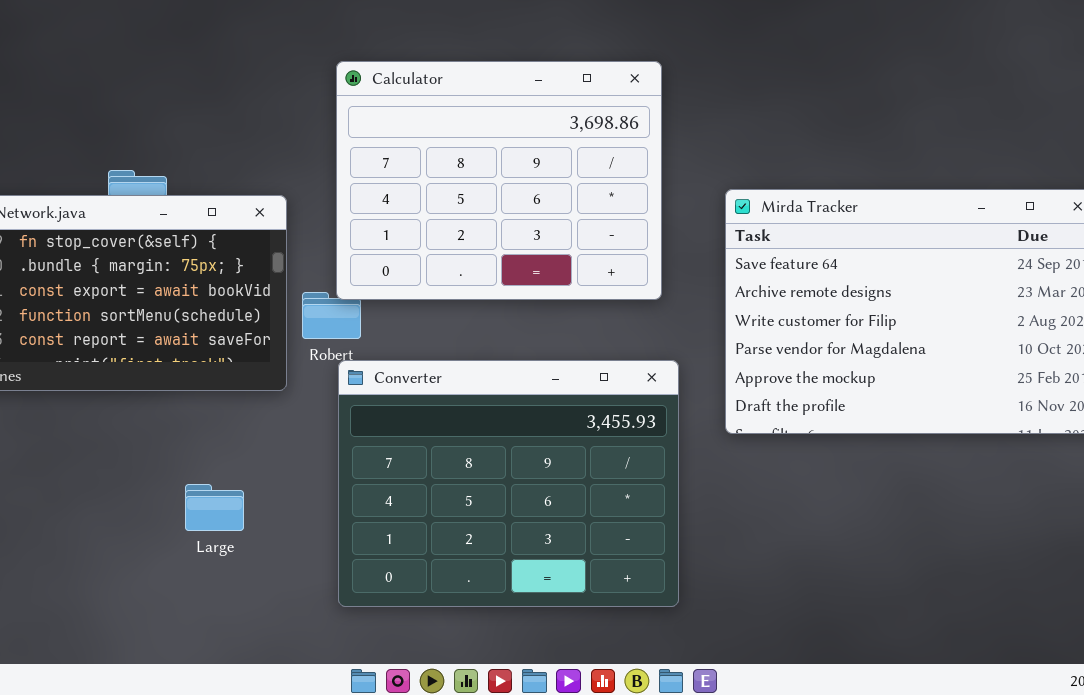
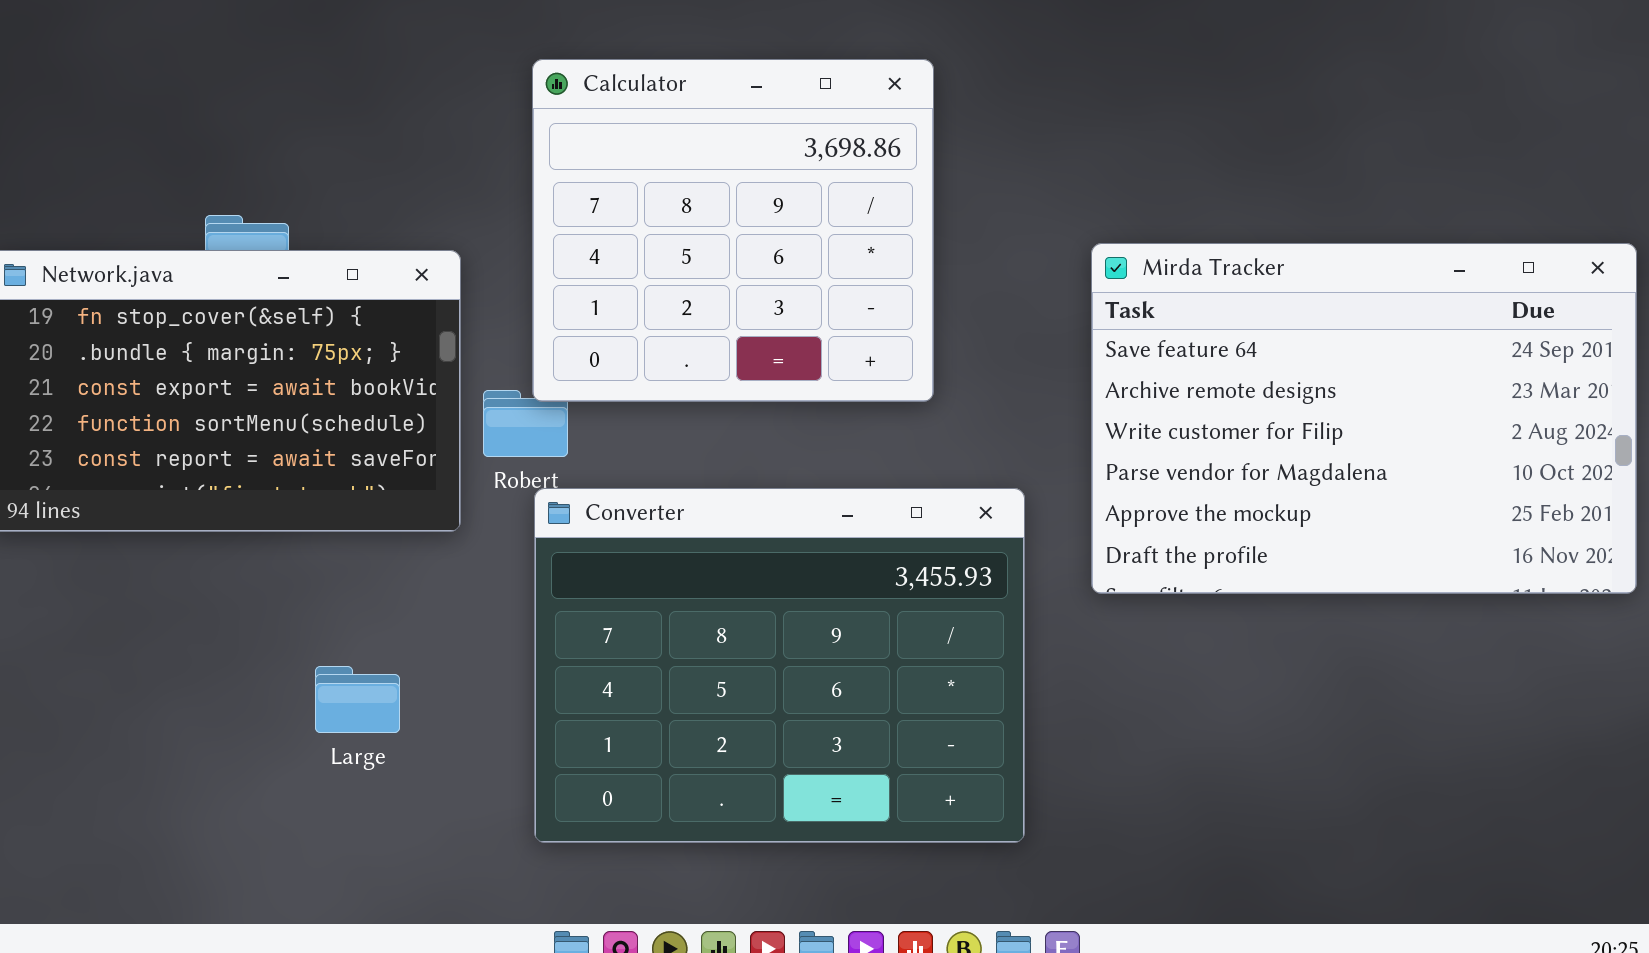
Calculator: [336,61,662,300] -> [532,59,934,402], resized

